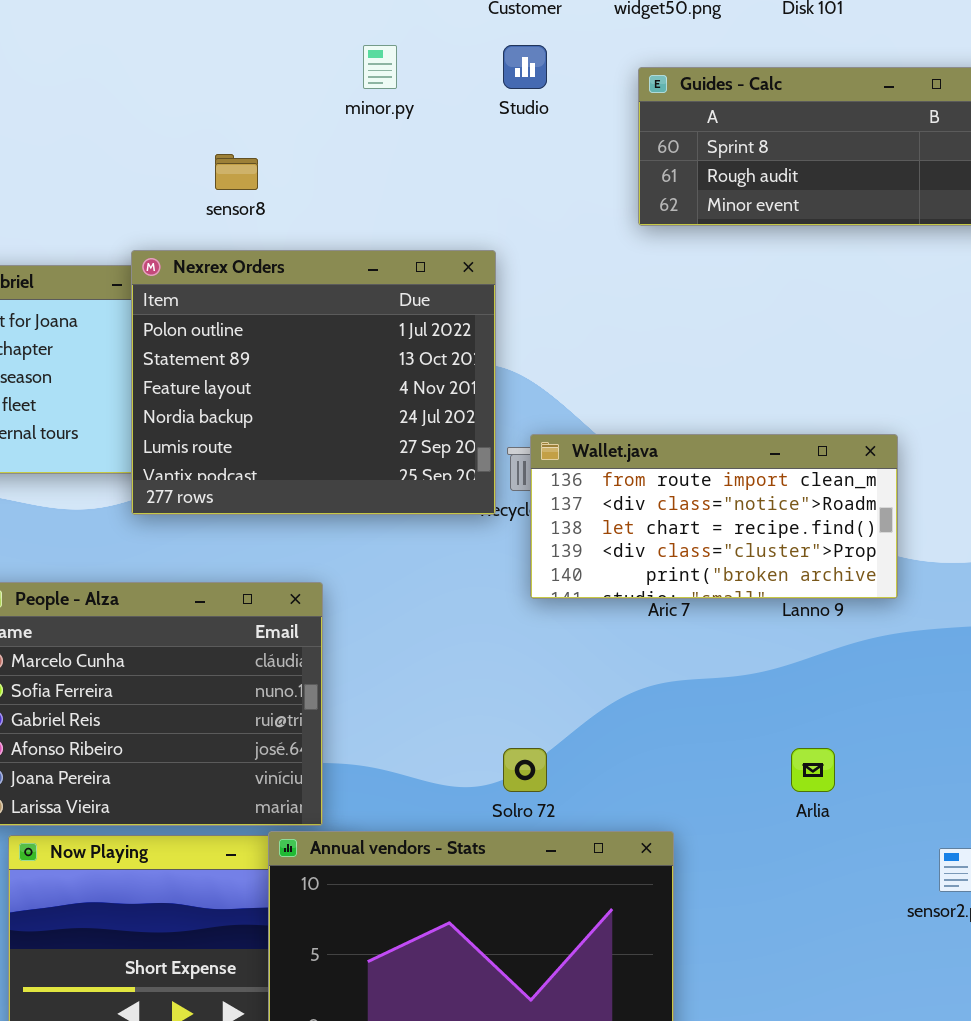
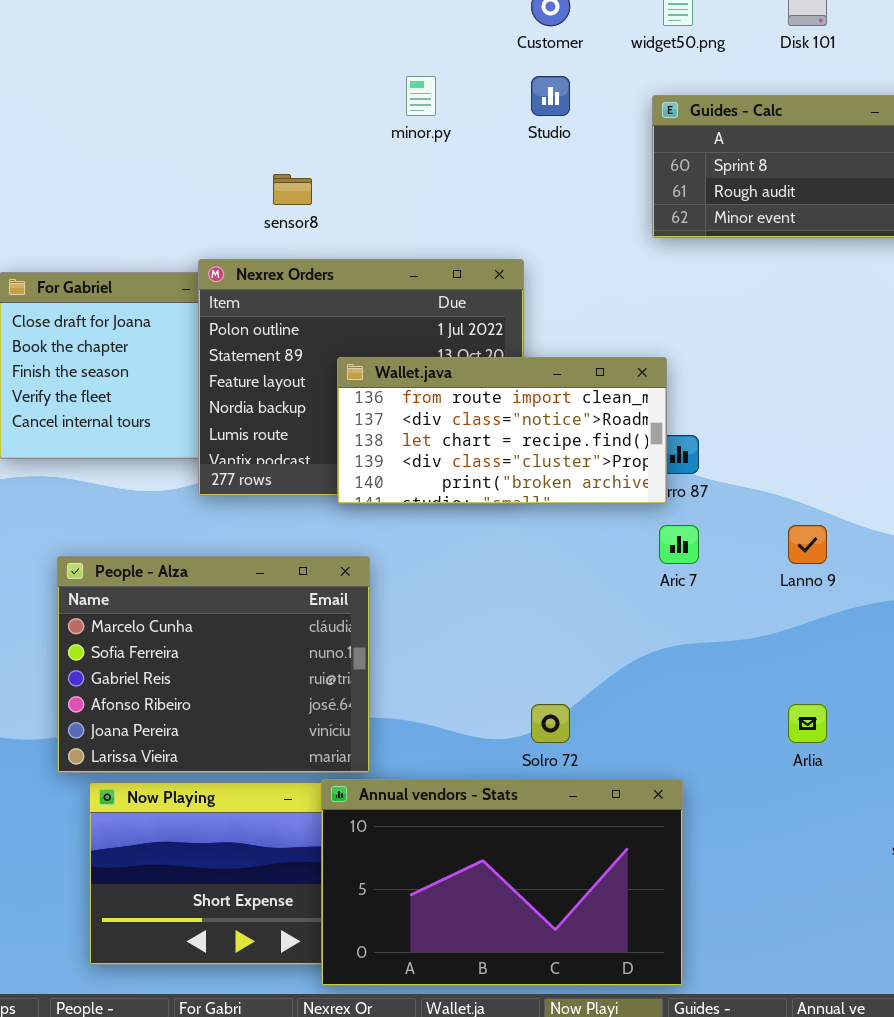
Wallet.java: [530,434,898,599] -> [337,357,667,504], moved

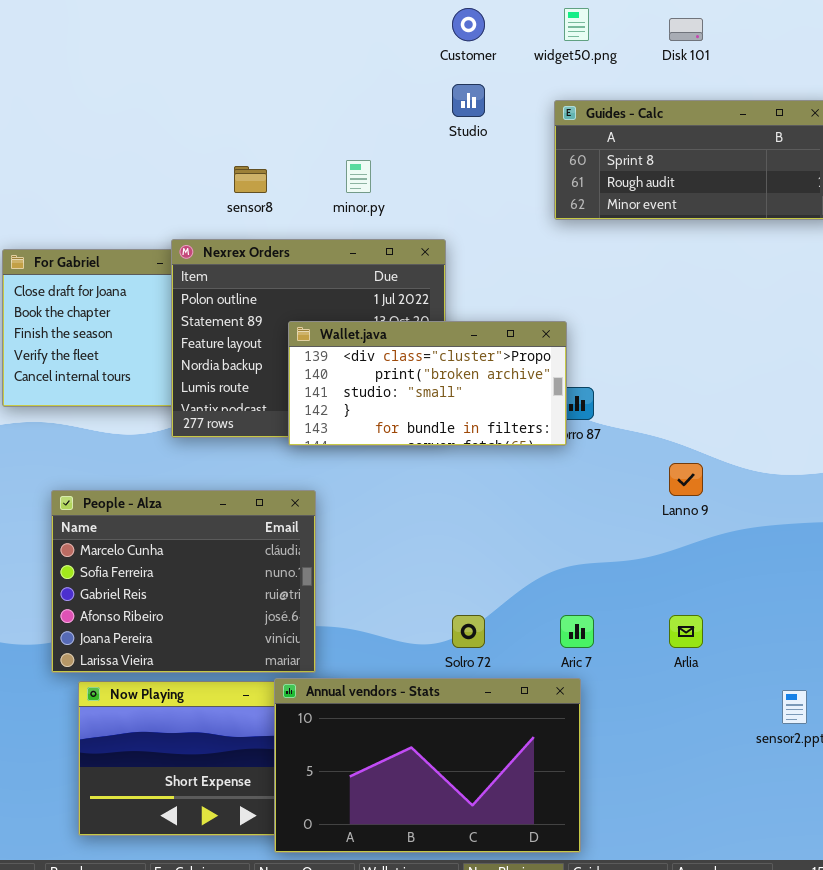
minor.py: [406,76,436,116] -> [346,160,371,193], moved
Wallet.java: [337,357,667,504] -> [288,321,567,446], scrolled down 3 rows
Aric 7: [659,525,699,564] -> [560,615,594,648], moved

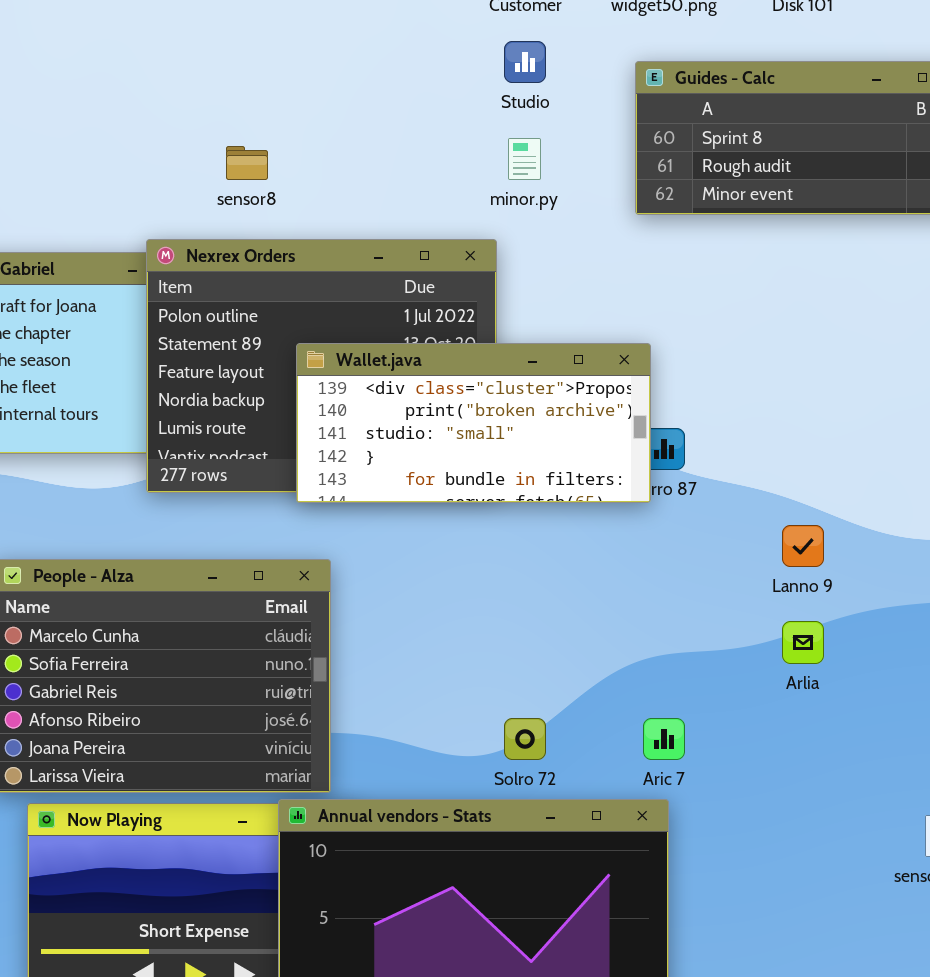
minor.py: [346,160,371,193] -> [508,138,541,180], moved
Arlia: [669,615,703,648] -> [782,621,824,664], moved

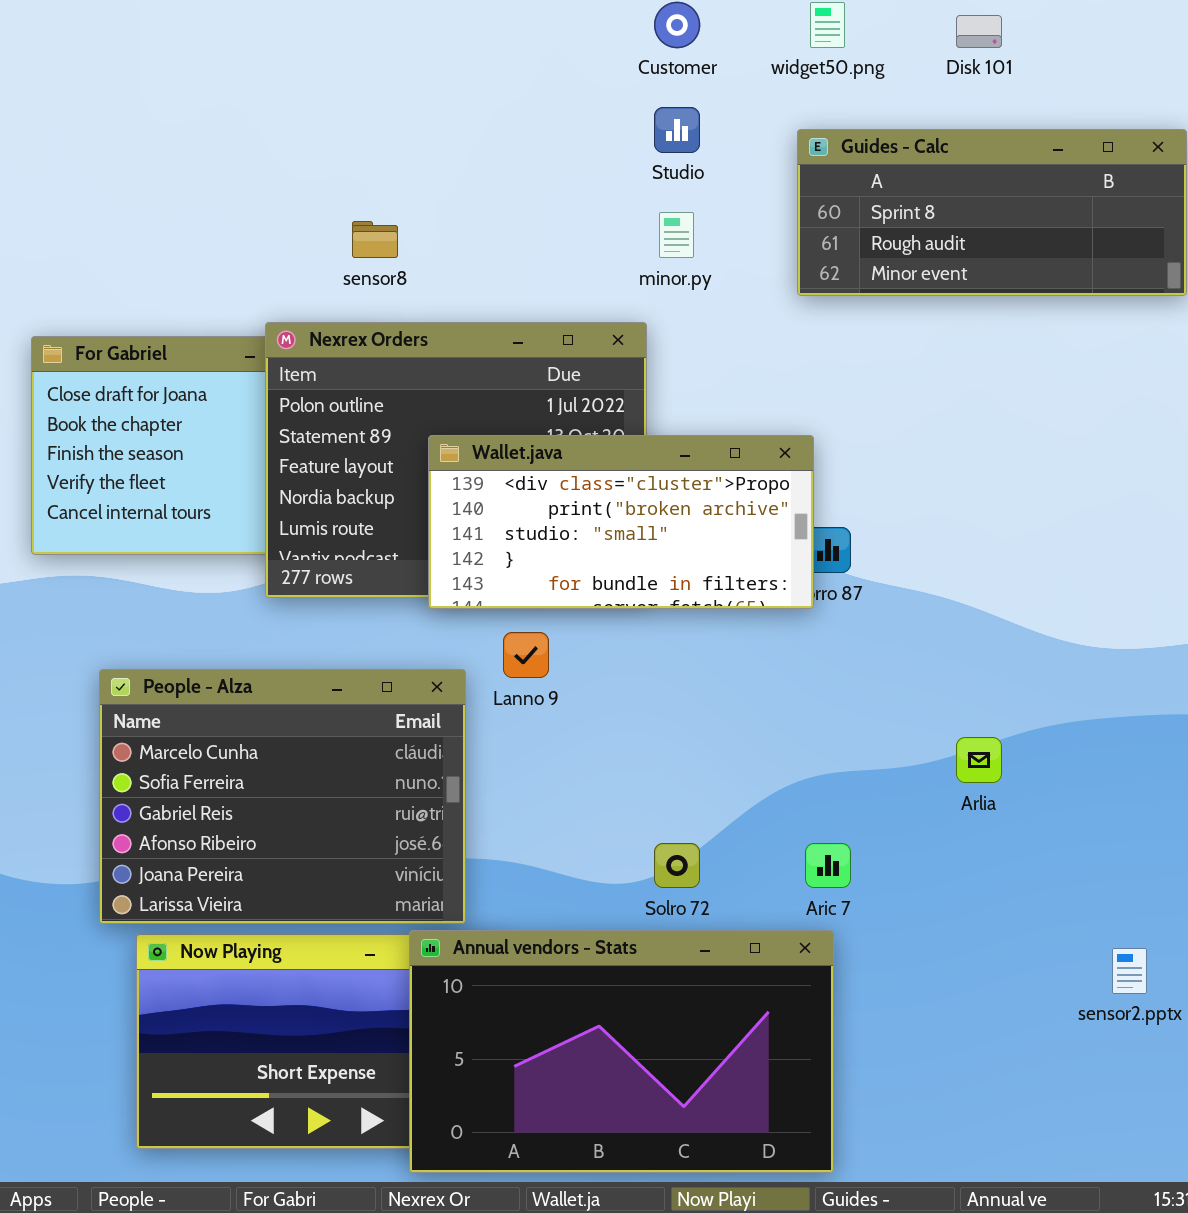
Lanno 9: [782,525,824,567] -> [503,632,549,678], moved

